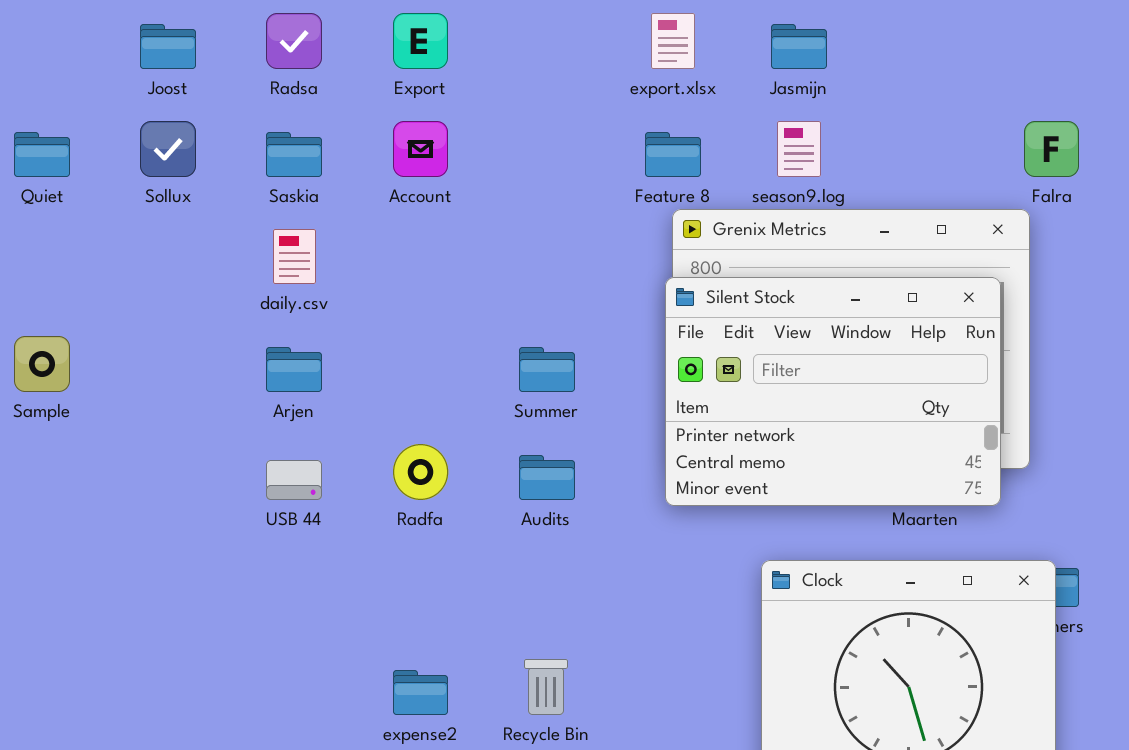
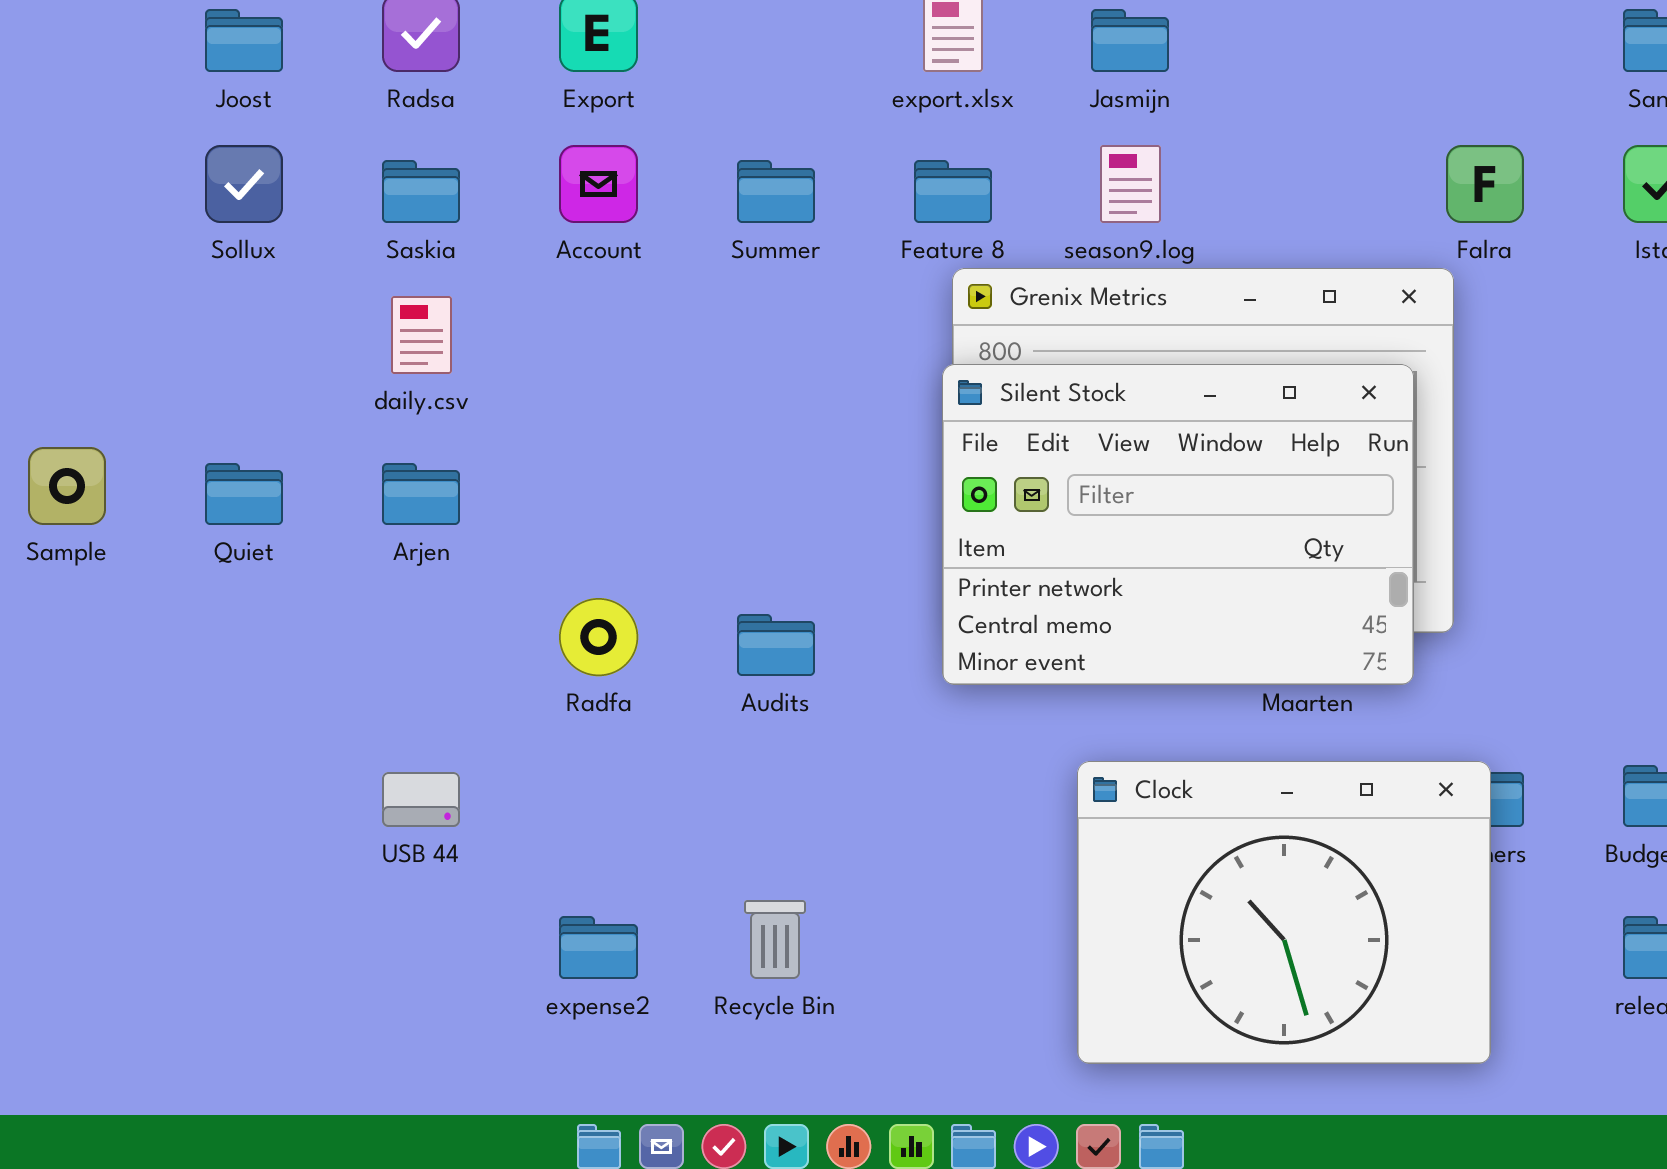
Quiet: [14,132,70,177] -> [205,463,283,525], moved
Summer: [519,347,575,392] -> [737,160,815,223], moved
USB 44: [266,460,322,500] -> [382,772,460,827], moved

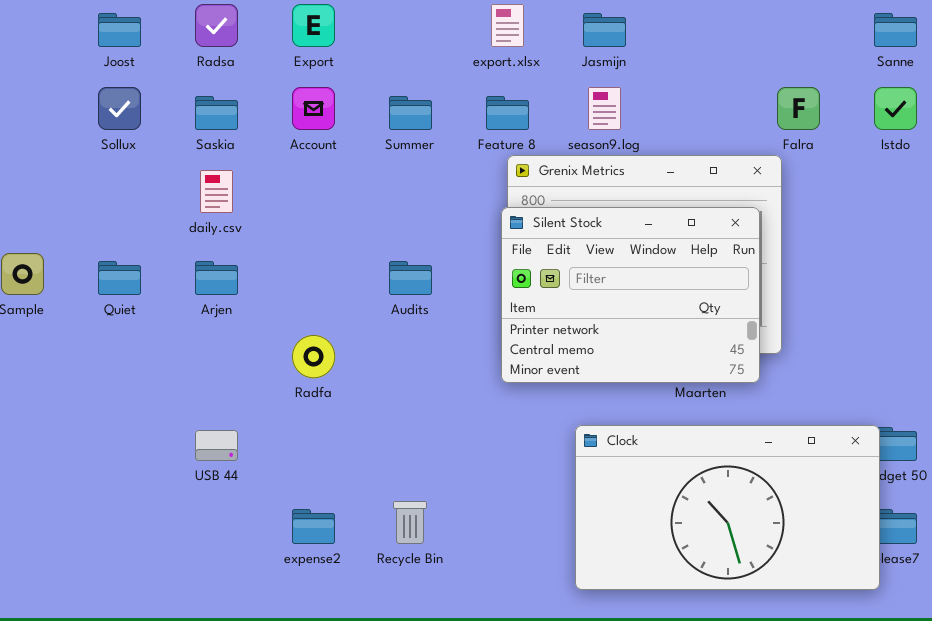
Audits: [737,614,815,676] -> [389,261,432,295], moved
Clock: [1077,761,1491,1064] -> [575,425,880,590], resized

